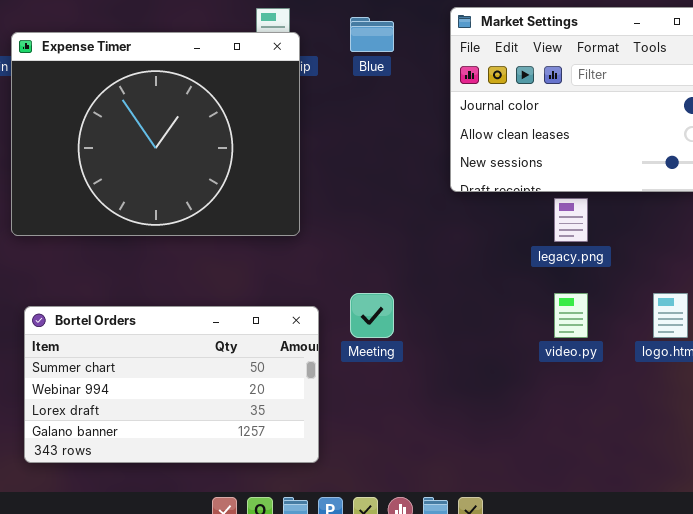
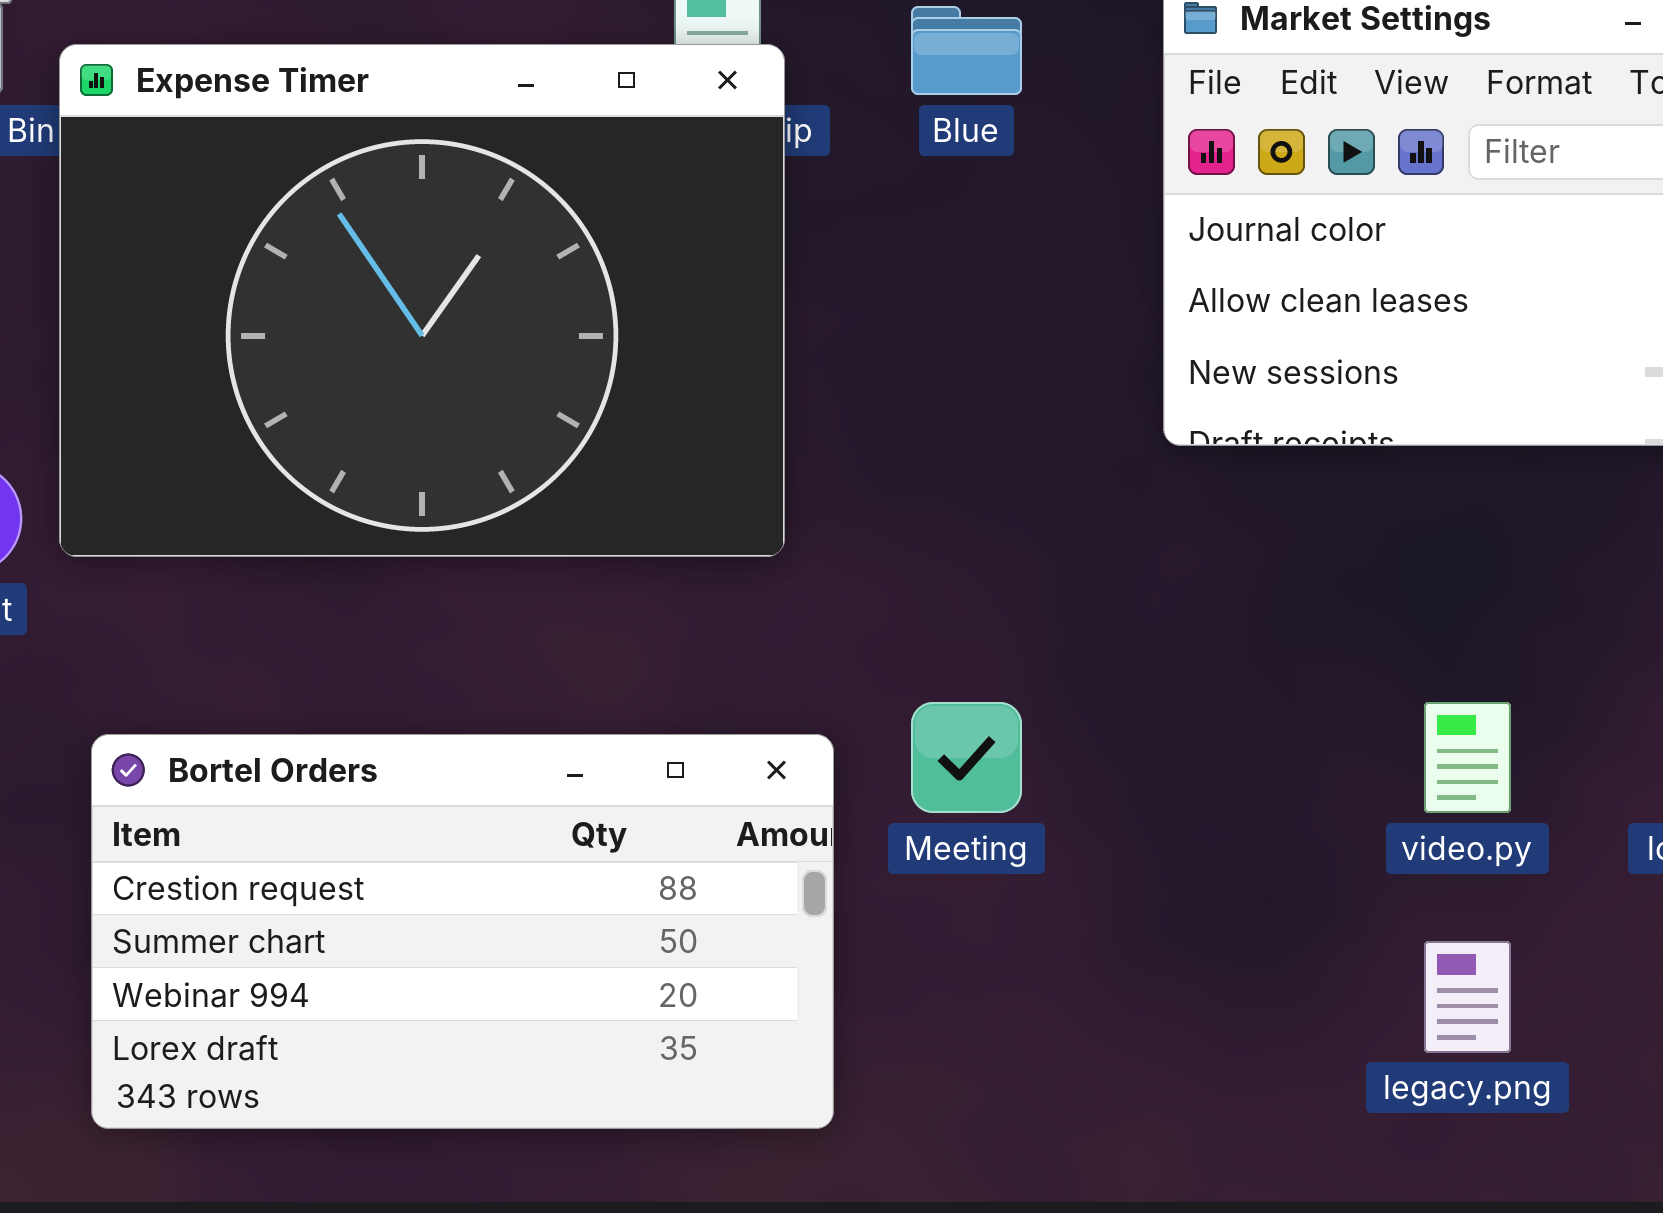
legacy.png: [554,198,588,242] -> [1424,941,1511,1053], moved
Bortel Orders: [24,306,319,463] -> [91,734,834,1129], scrolled up 1 row

